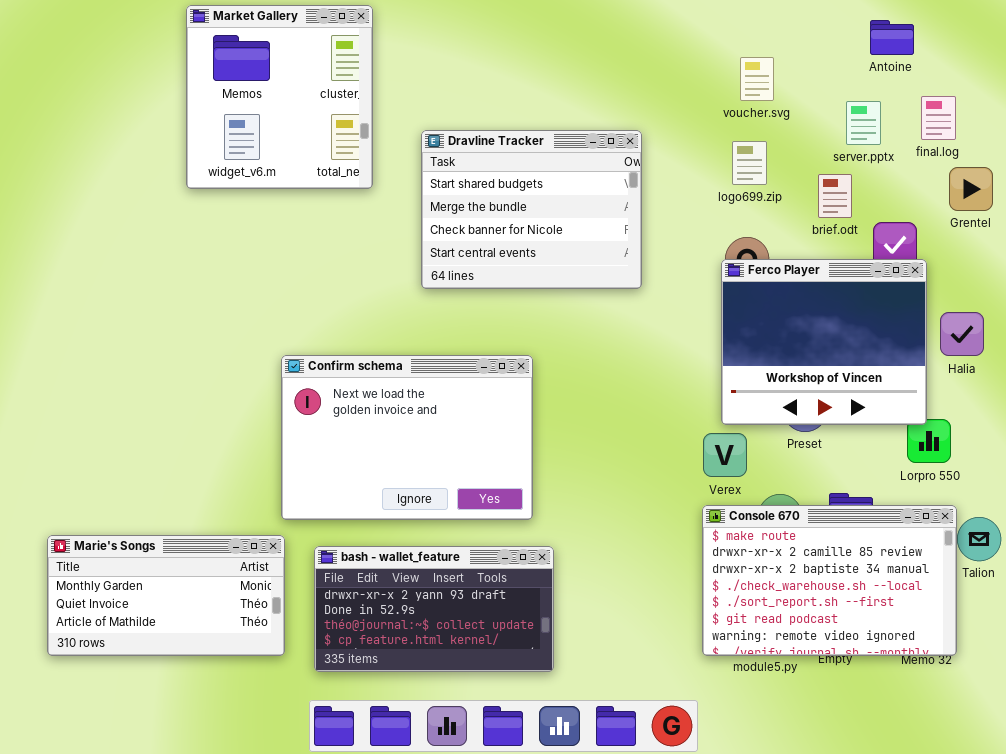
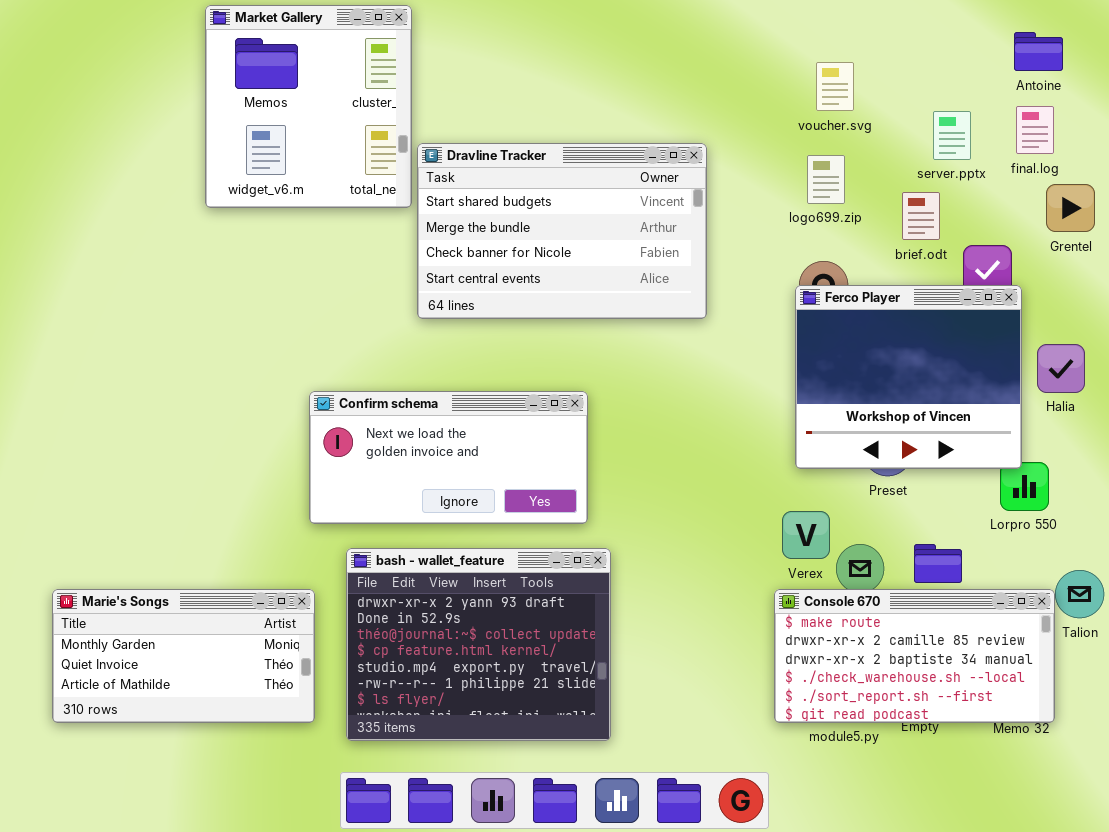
Antoine: [870,20,914,55] -> [1014,32,1063,71], moved
Dravline Tracker: [421,130,642,289] -> [417,143,707,319], resized
Confirm schema: [281,355,533,520] -> [309,391,588,524], resized
Verex: [703,433,747,477] -> [782,511,830,559], moved
Console 670: [702,505,957,656] -> [774,589,1055,723], resized
bash - wallet_feature: [314,546,554,672] -> [346,548,611,741], resized

